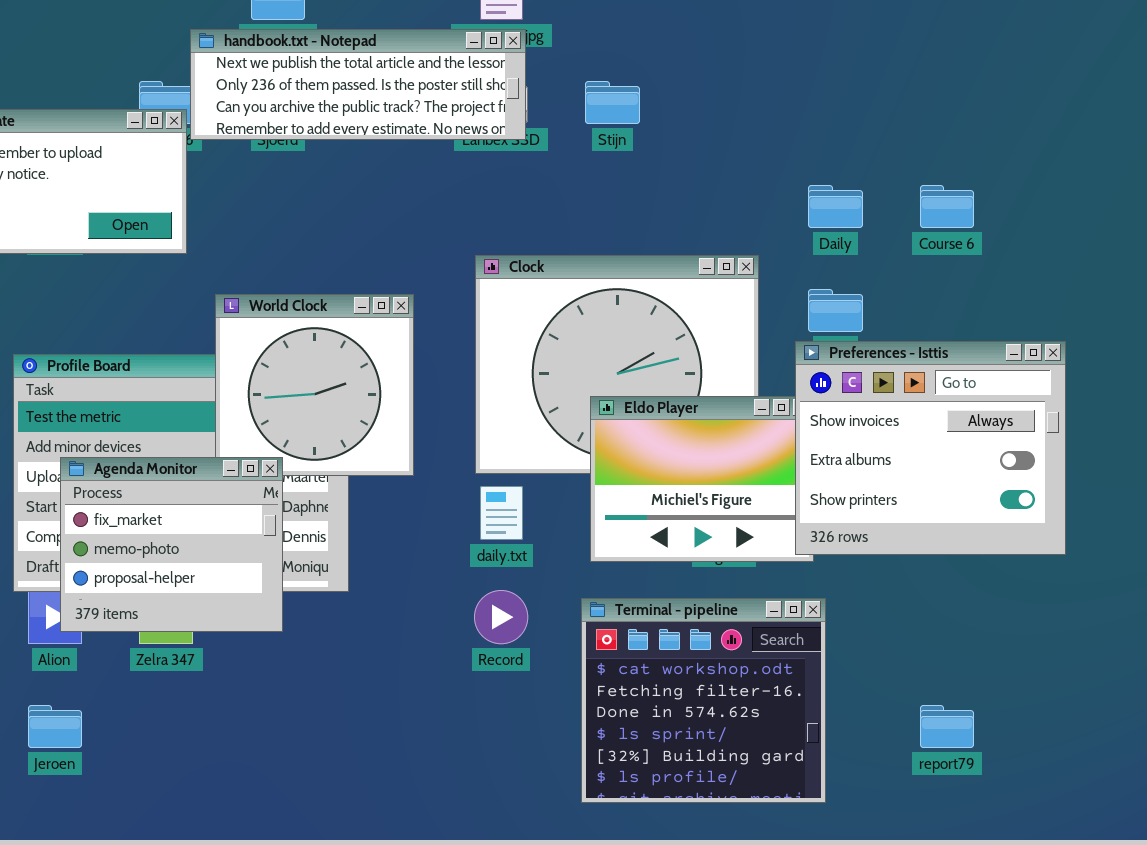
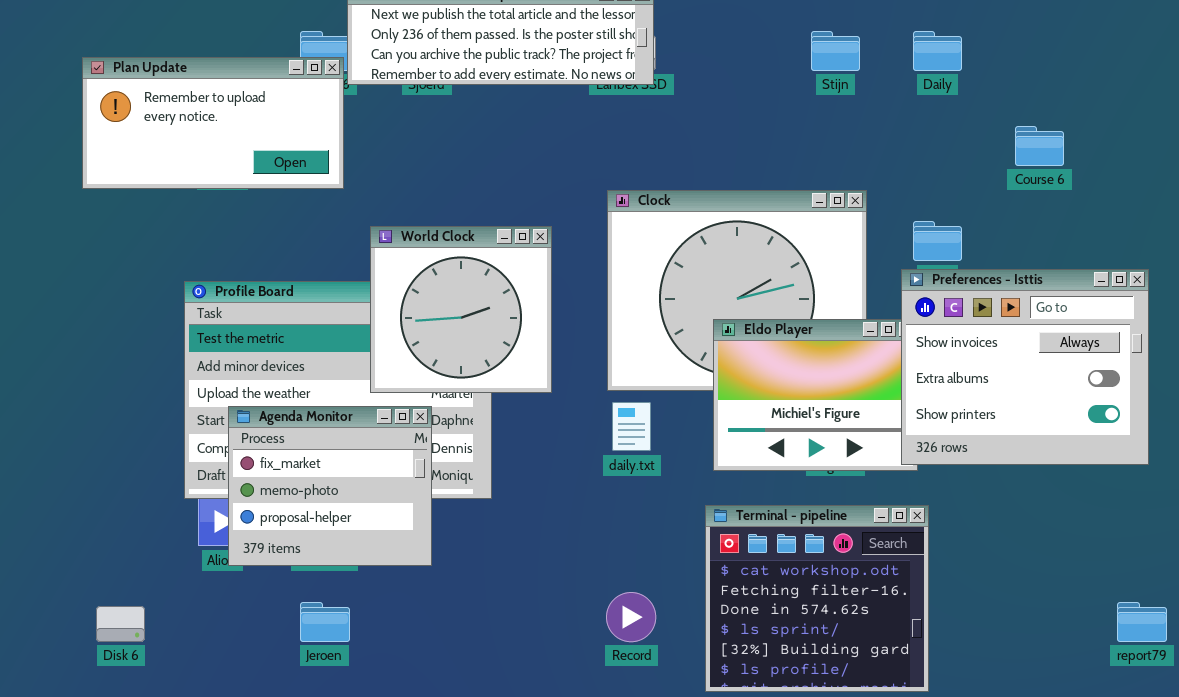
Stijn: [585,81,640,124] -> [811,31,860,71], moved
Daily: [808,185,863,228] -> [913,31,962,71], moved
Agenda Monitor: [60,457,283,632] -> [228,406,432,566], moved
Record: [474,590,528,644] -> [606,592,656,642], moved
Jeroen: [28,705,82,748] -> [300,602,350,642], moved
report79: [920,705,974,748] -> [1117,602,1167,642], moved

